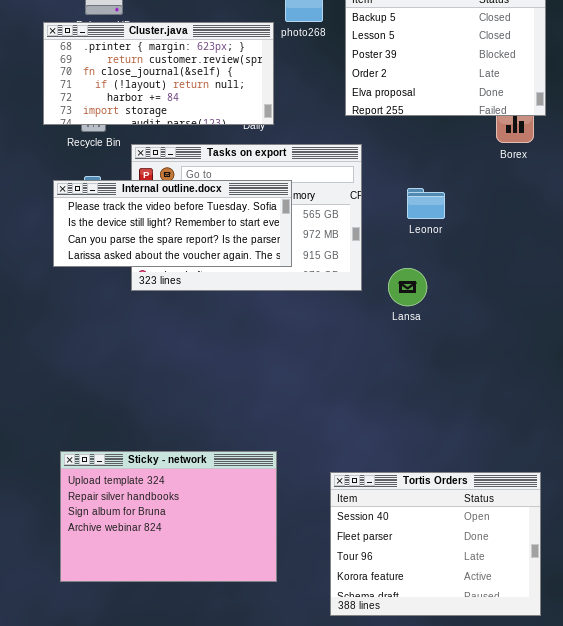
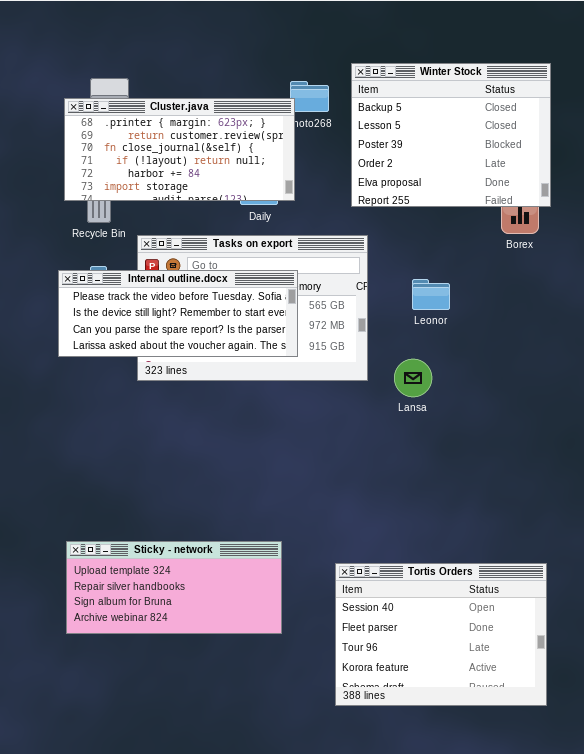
Cluster.java: [43,22,274,125] -> [64,98,295,201], moved
Sticky - network: [60,451,277,582] -> [66,541,282,634], resized

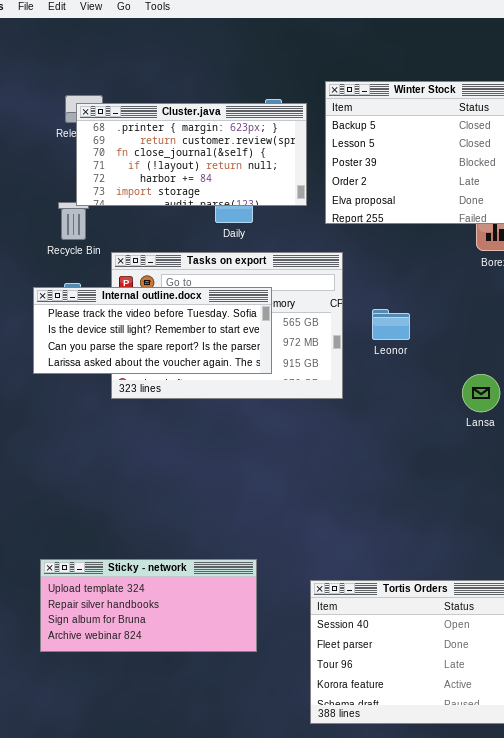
Cluster.java: [64,98,295,201] -> [76,103,307,206], moved
Leonor: [412,279,450,310] -> [372,309,410,340], moved
Lansa: [394,359,432,397] -> [462,374,500,412], moved

